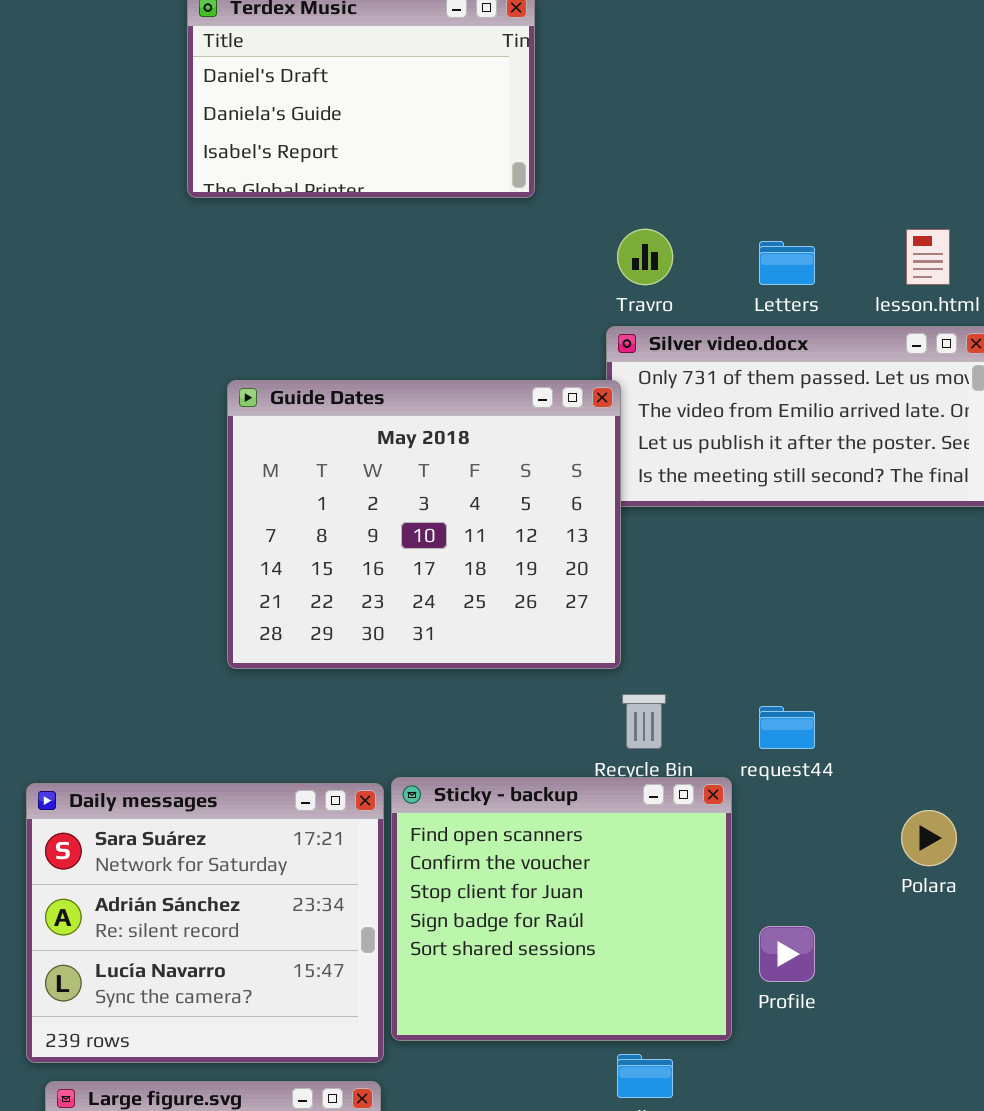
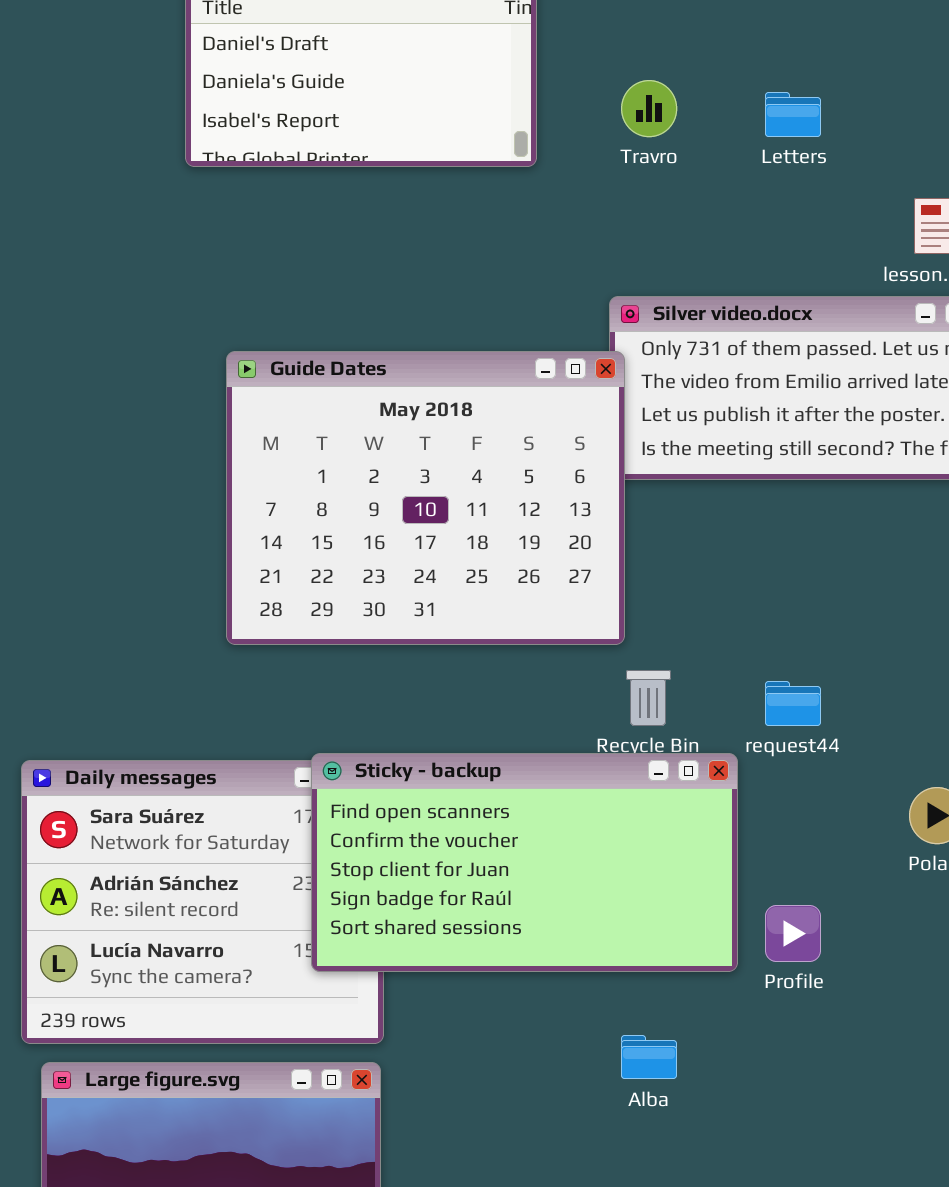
Travro: [617,229,673,285] -> [621,80,677,137], moved
Letters: [759,241,815,285] -> [765,92,821,137], moved
Sticky - backup: [391,777,732,1041] -> [311,753,738,972], resized

